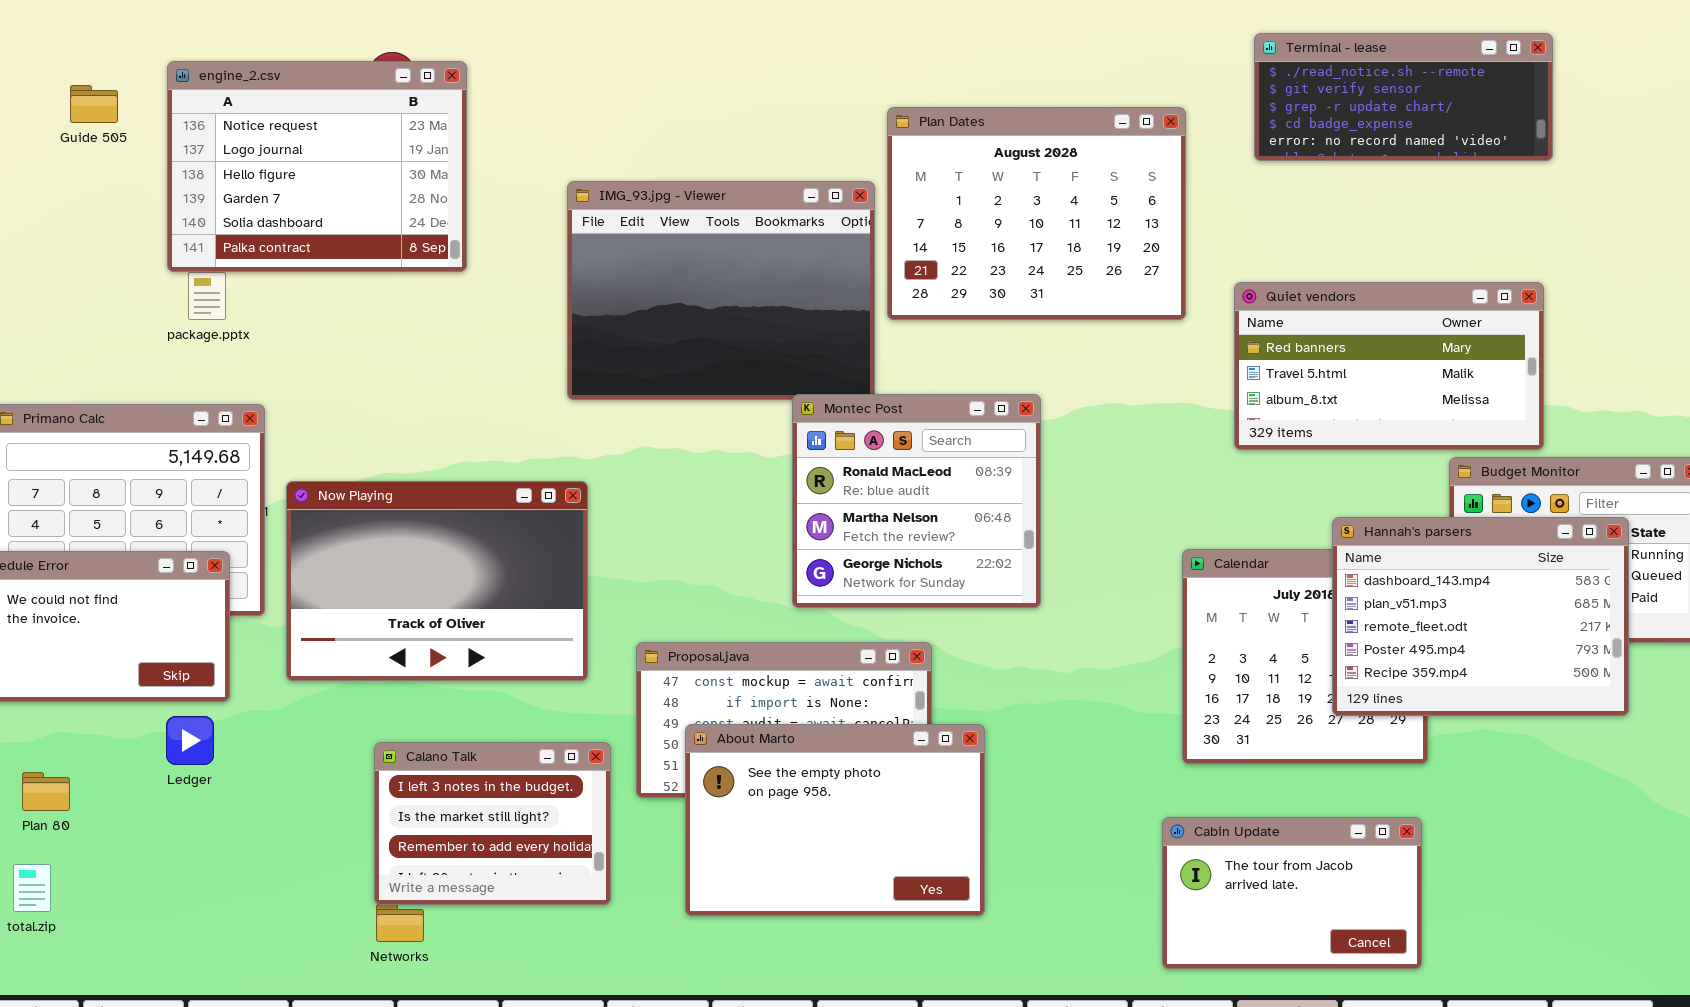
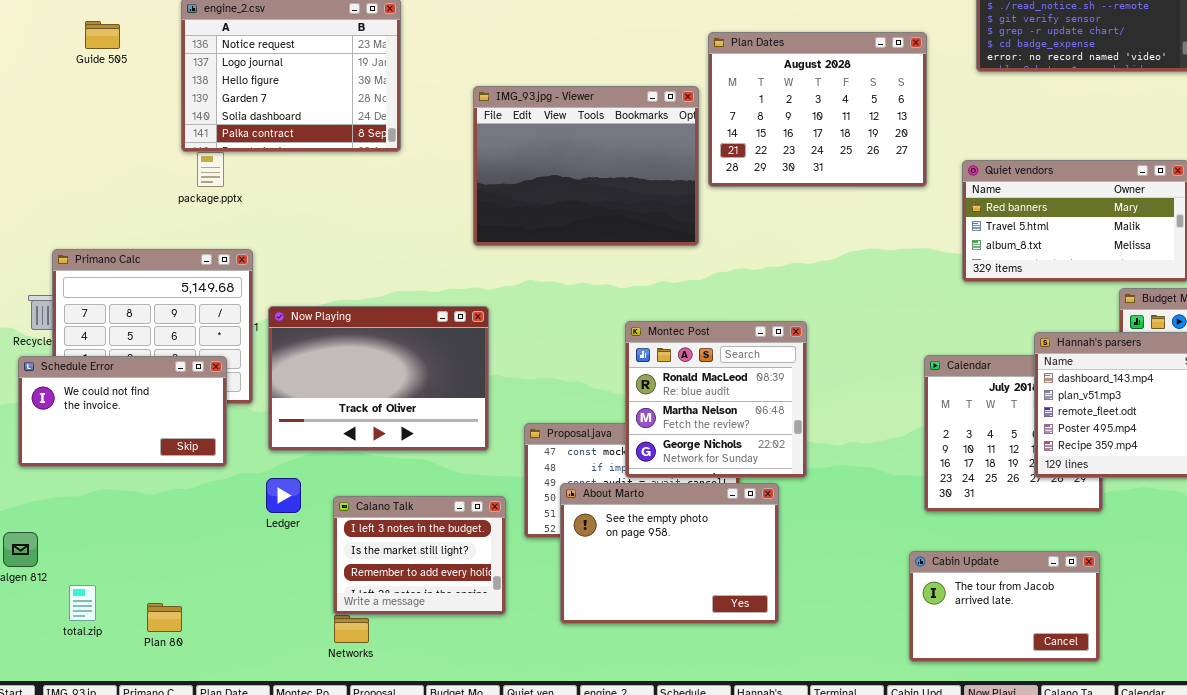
Guide 505: [70,85,118,123] -> [85,21,120,49], moved
Montec Post: [792,394,1041,608] -> [625,321,807,478], moved
Ledger: [166,716,214,765] -> [266,478,301,513], moved
Plan 80: [22,772,70,811] -> [147,603,182,632], moved

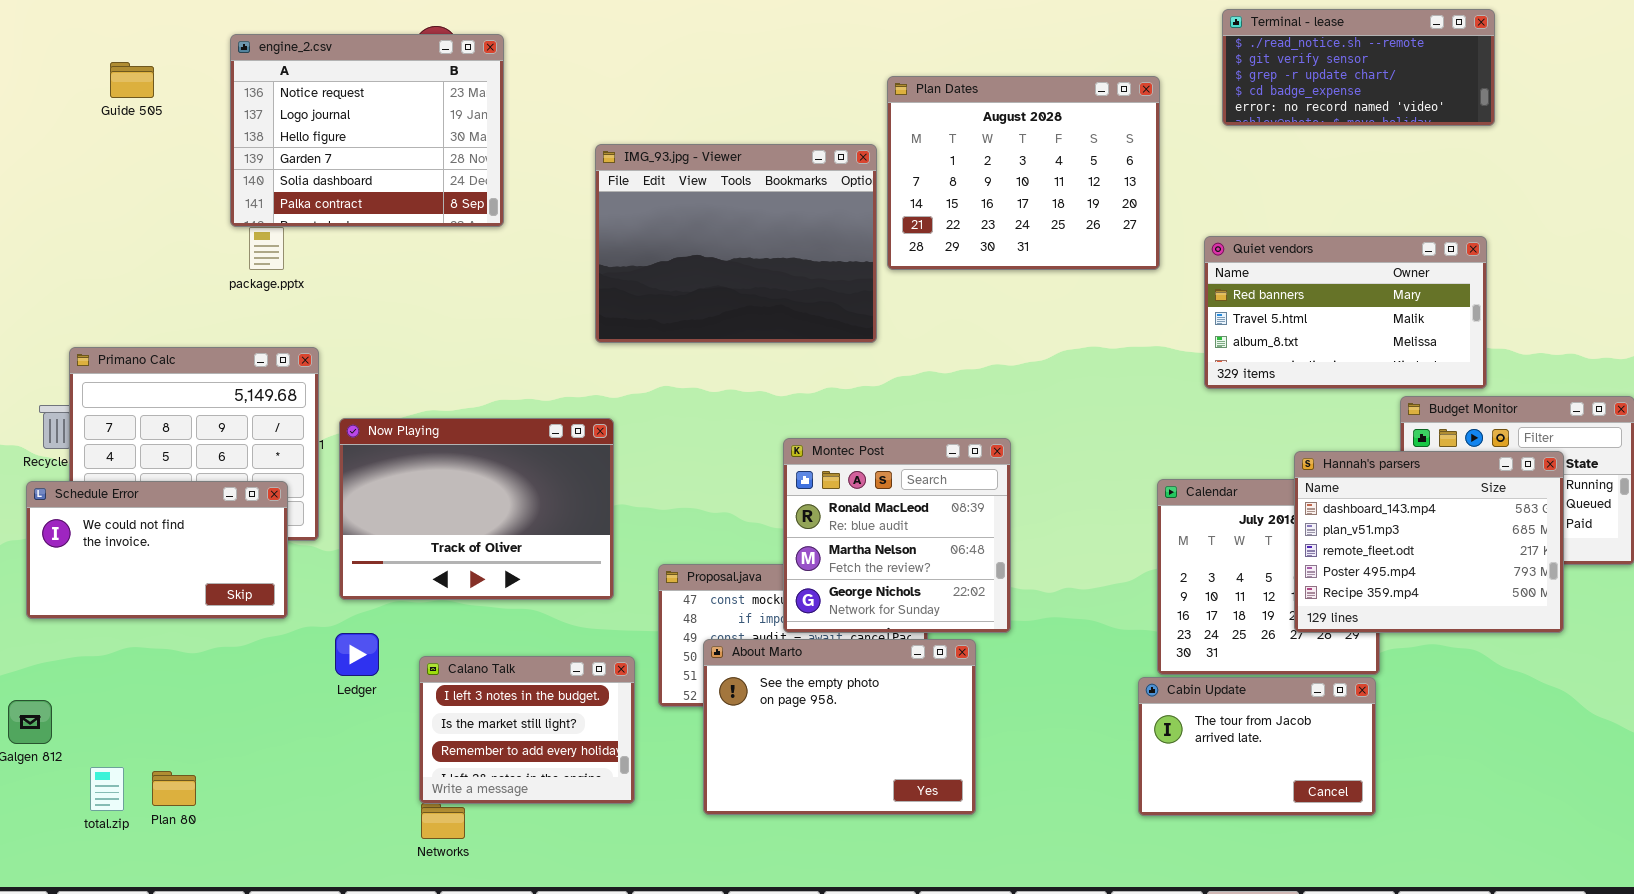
Cabin Update: [909,551,1100,662] -> [1138,677,1376,816], moved
Plan 80: [147,603,182,632] -> [152,771,196,806], moved

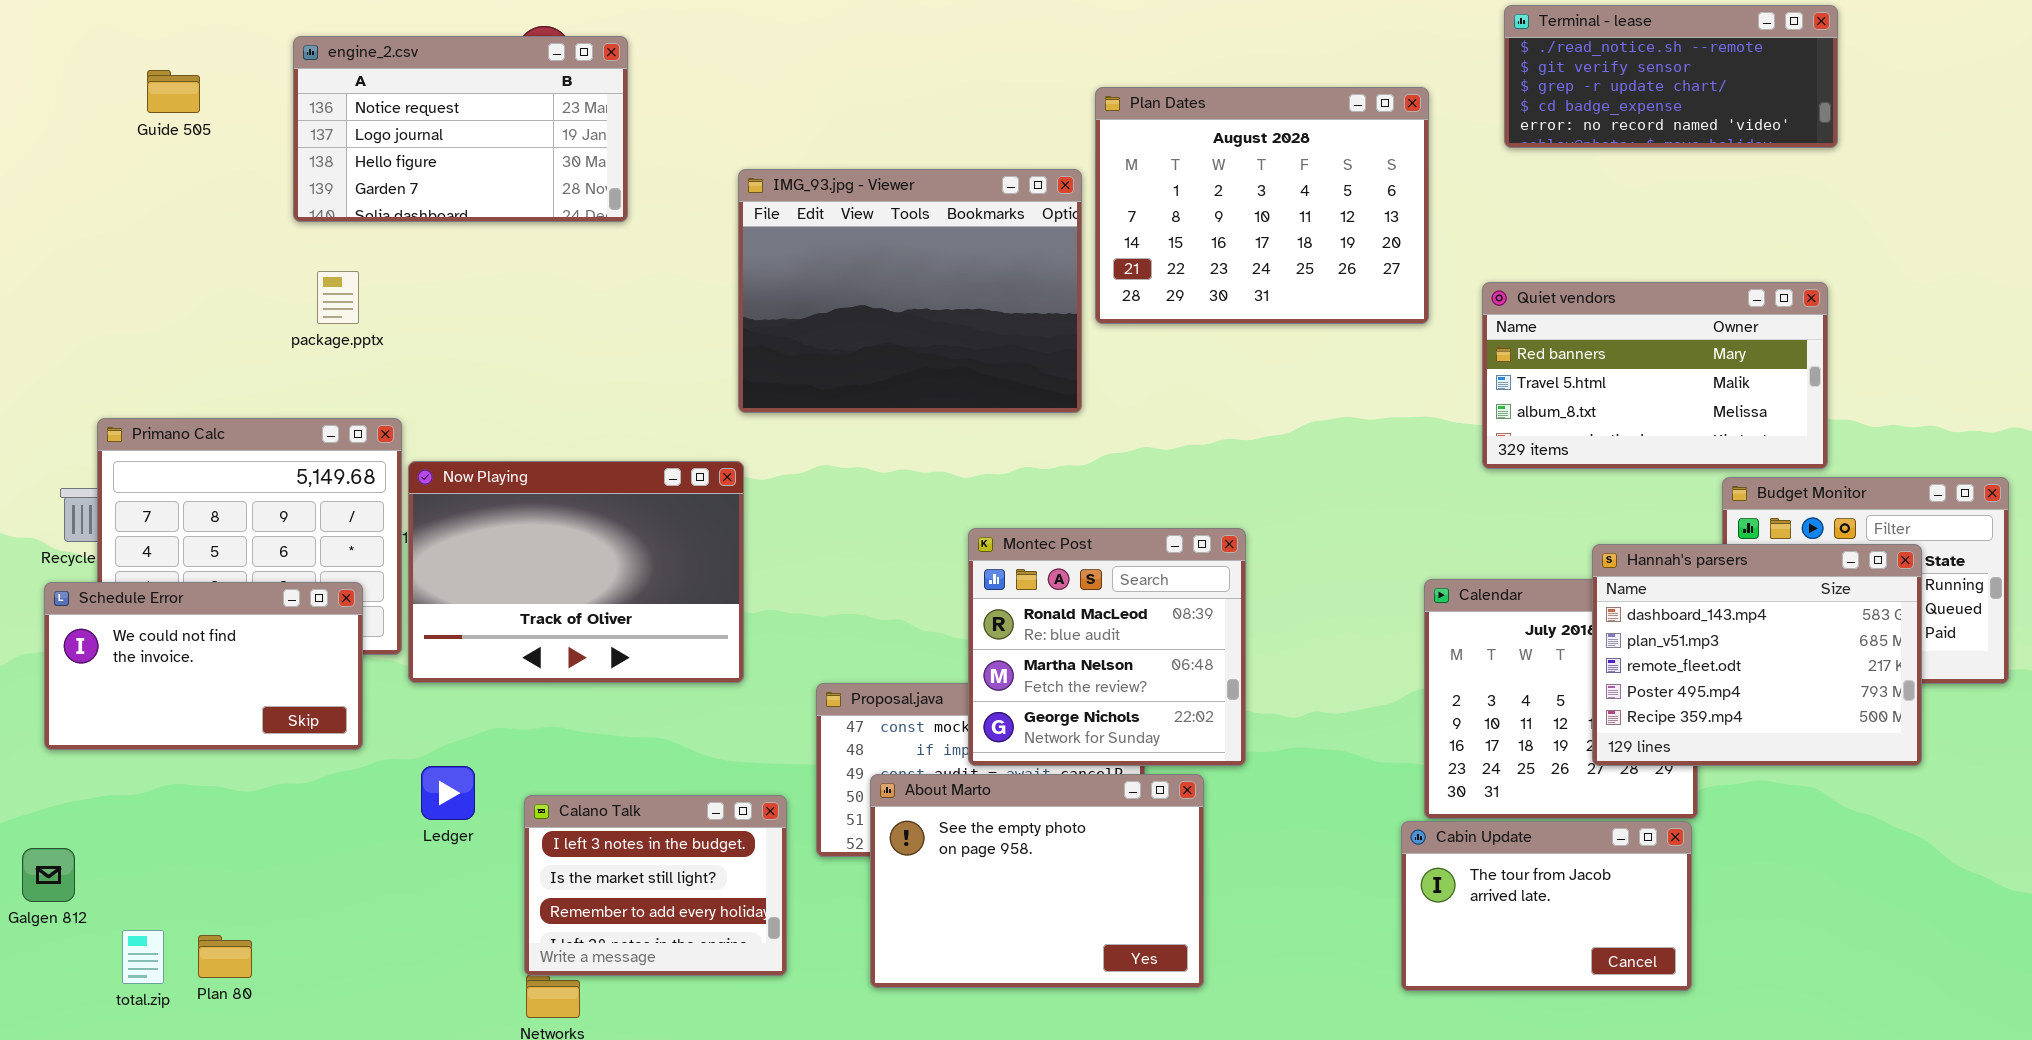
engine_2.csv: [230,34,504,227] -> [293,36,628,222], resized
Now Playing: [339,418,614,600] -> [408,461,744,683], moved

